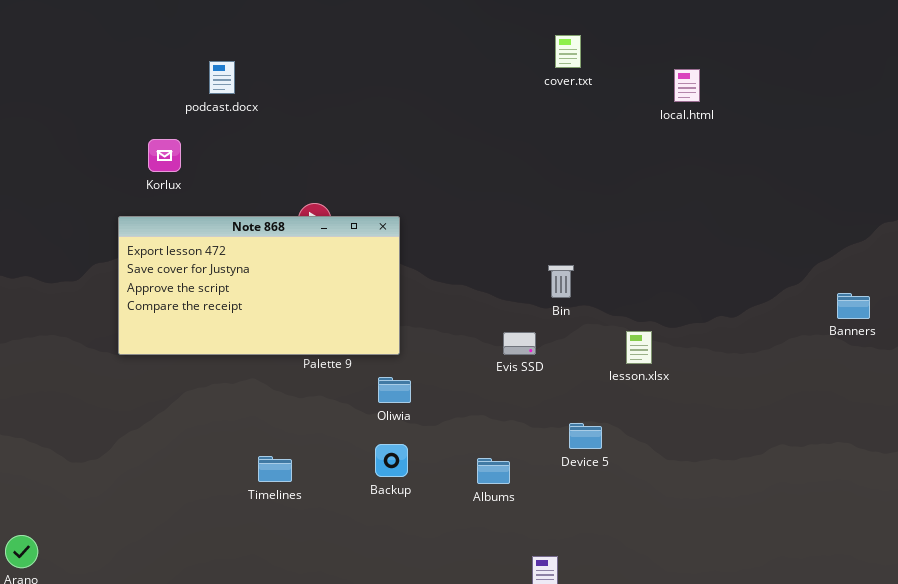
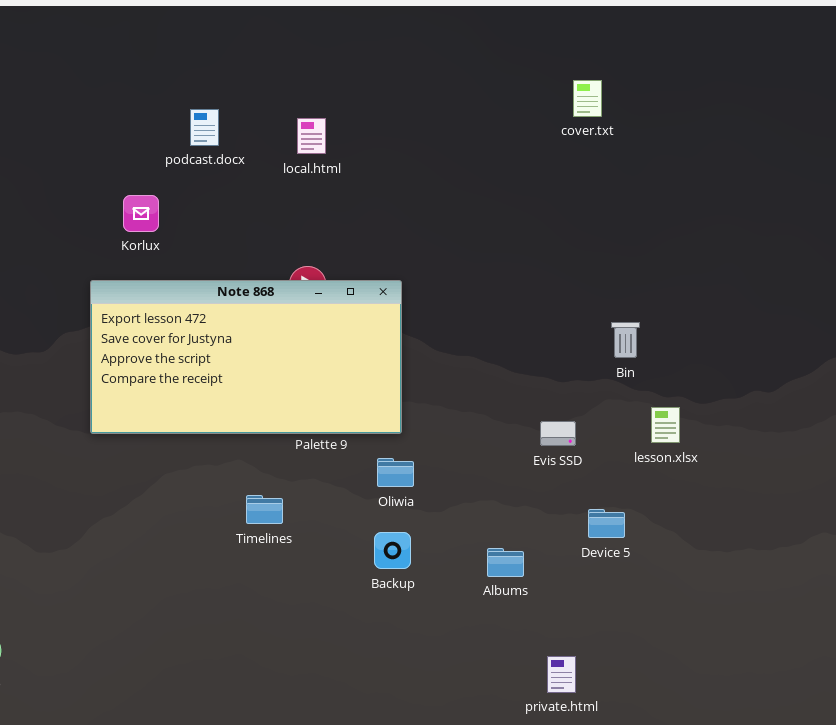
local.html: [674,69,700,102] -> [297,118,326,154], moved
Bin: [548,265,574,298] -> [611,322,640,358], moved
Evis SSD: [503,332,536,355] -> [540,421,576,446], moved
Timelines: [258,456,292,482] -> [246,495,283,524], moved

